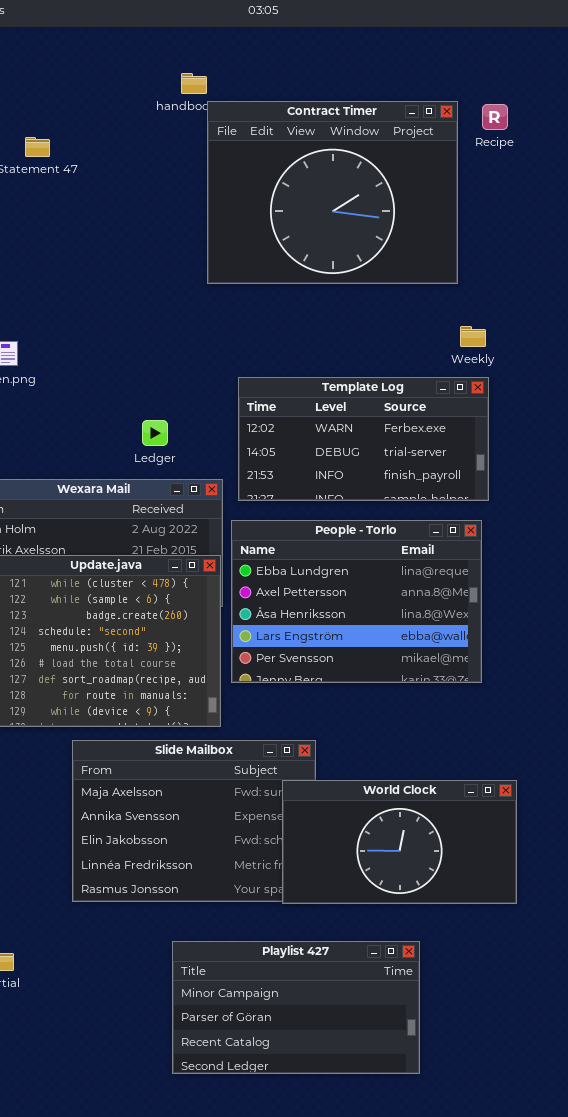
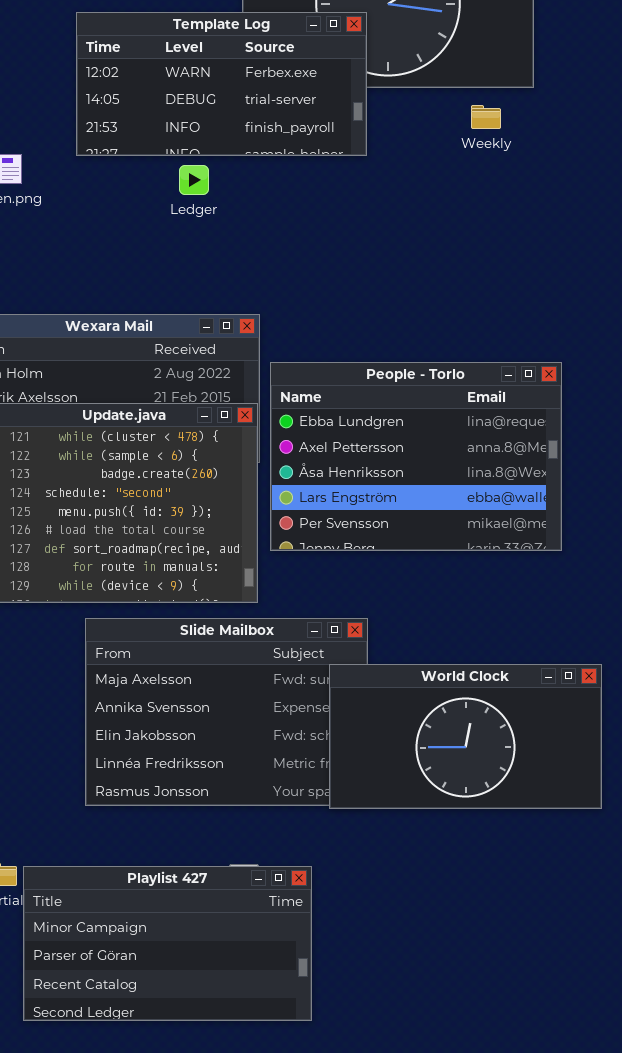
Weekly: [460,326,486,347] -> [471,105,501,129], moved
Template Log: [238,377,489,501] -> [76,12,367,156], moved
Ledger: [142,420,168,446] -> [179,165,209,195], moved
Playlist 427: [172,941,420,1074] -> [23,866,312,1021], moved

